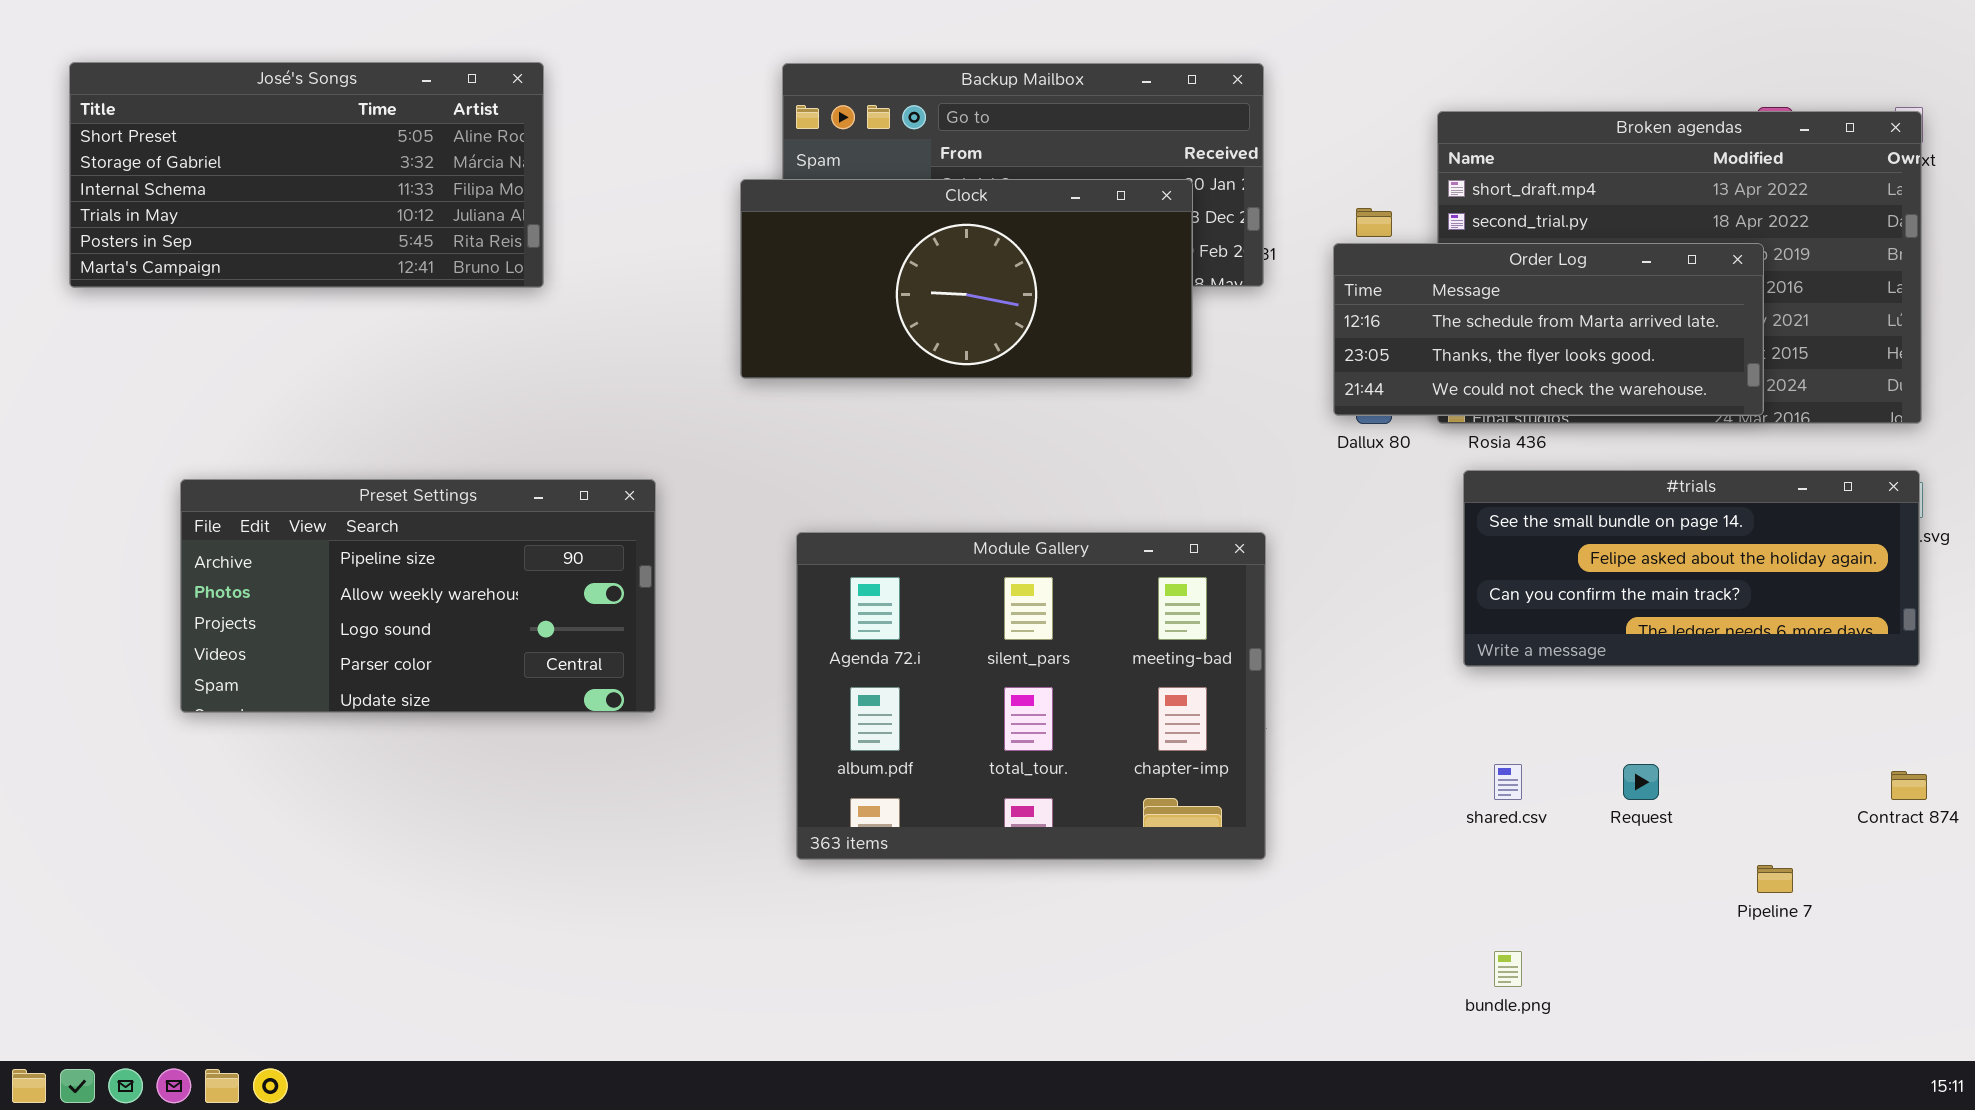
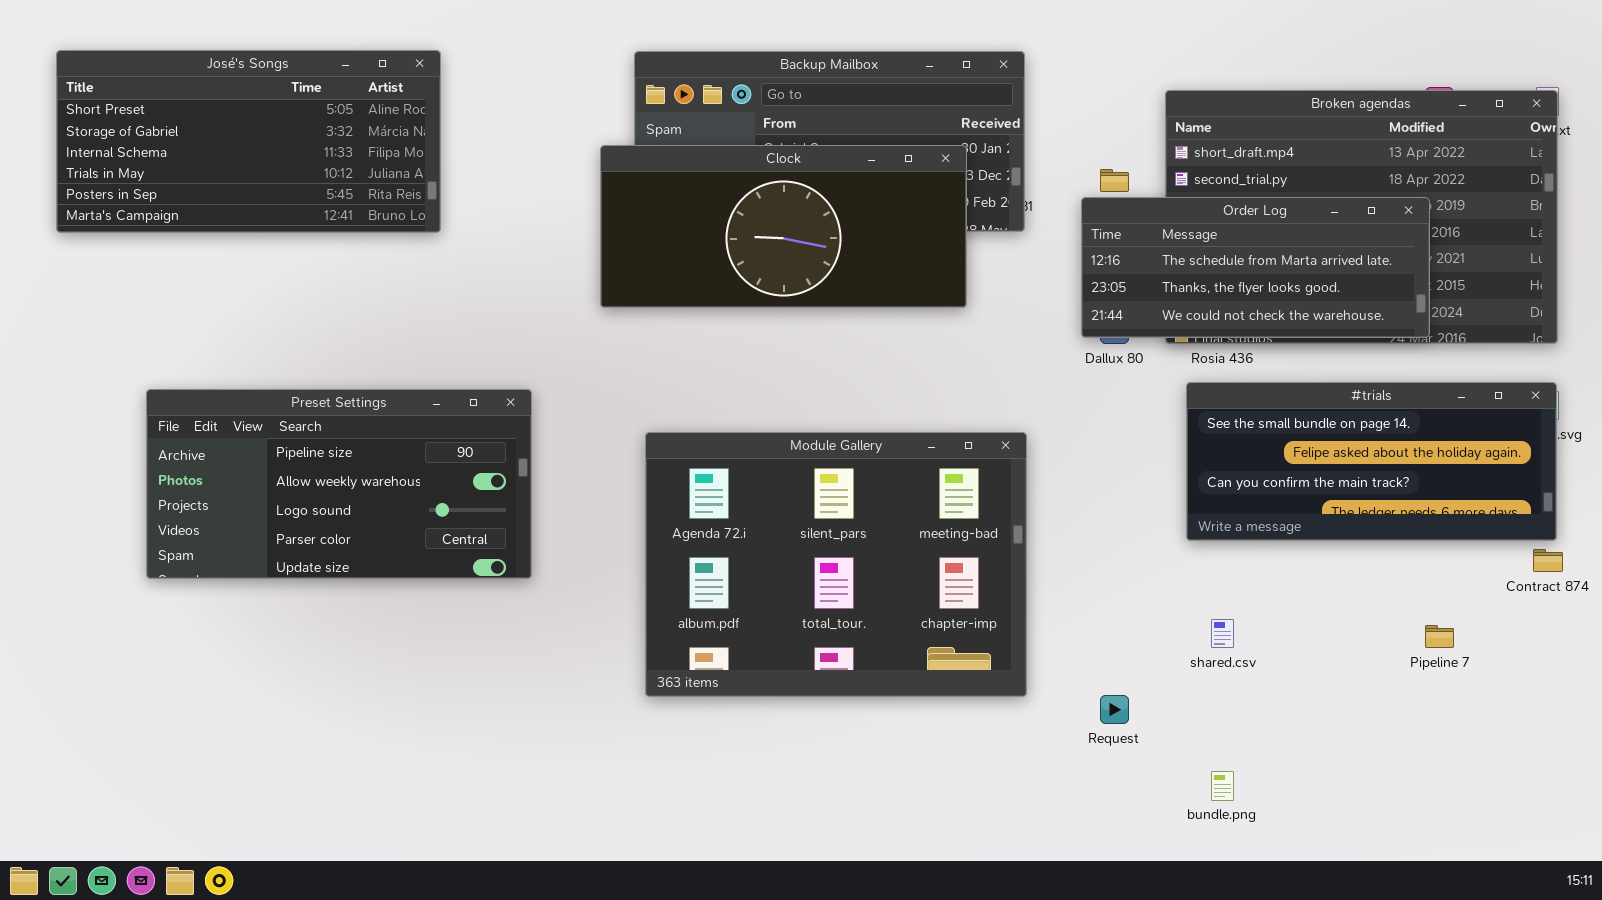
Request: [1623,764,1659,800] -> [1100,695,1129,724], moved
Contract 874: [1891,771,1927,800] -> [1533,549,1563,572], moved
Pipeline 7: [1757,865,1793,893] -> [1425,625,1454,648], moved

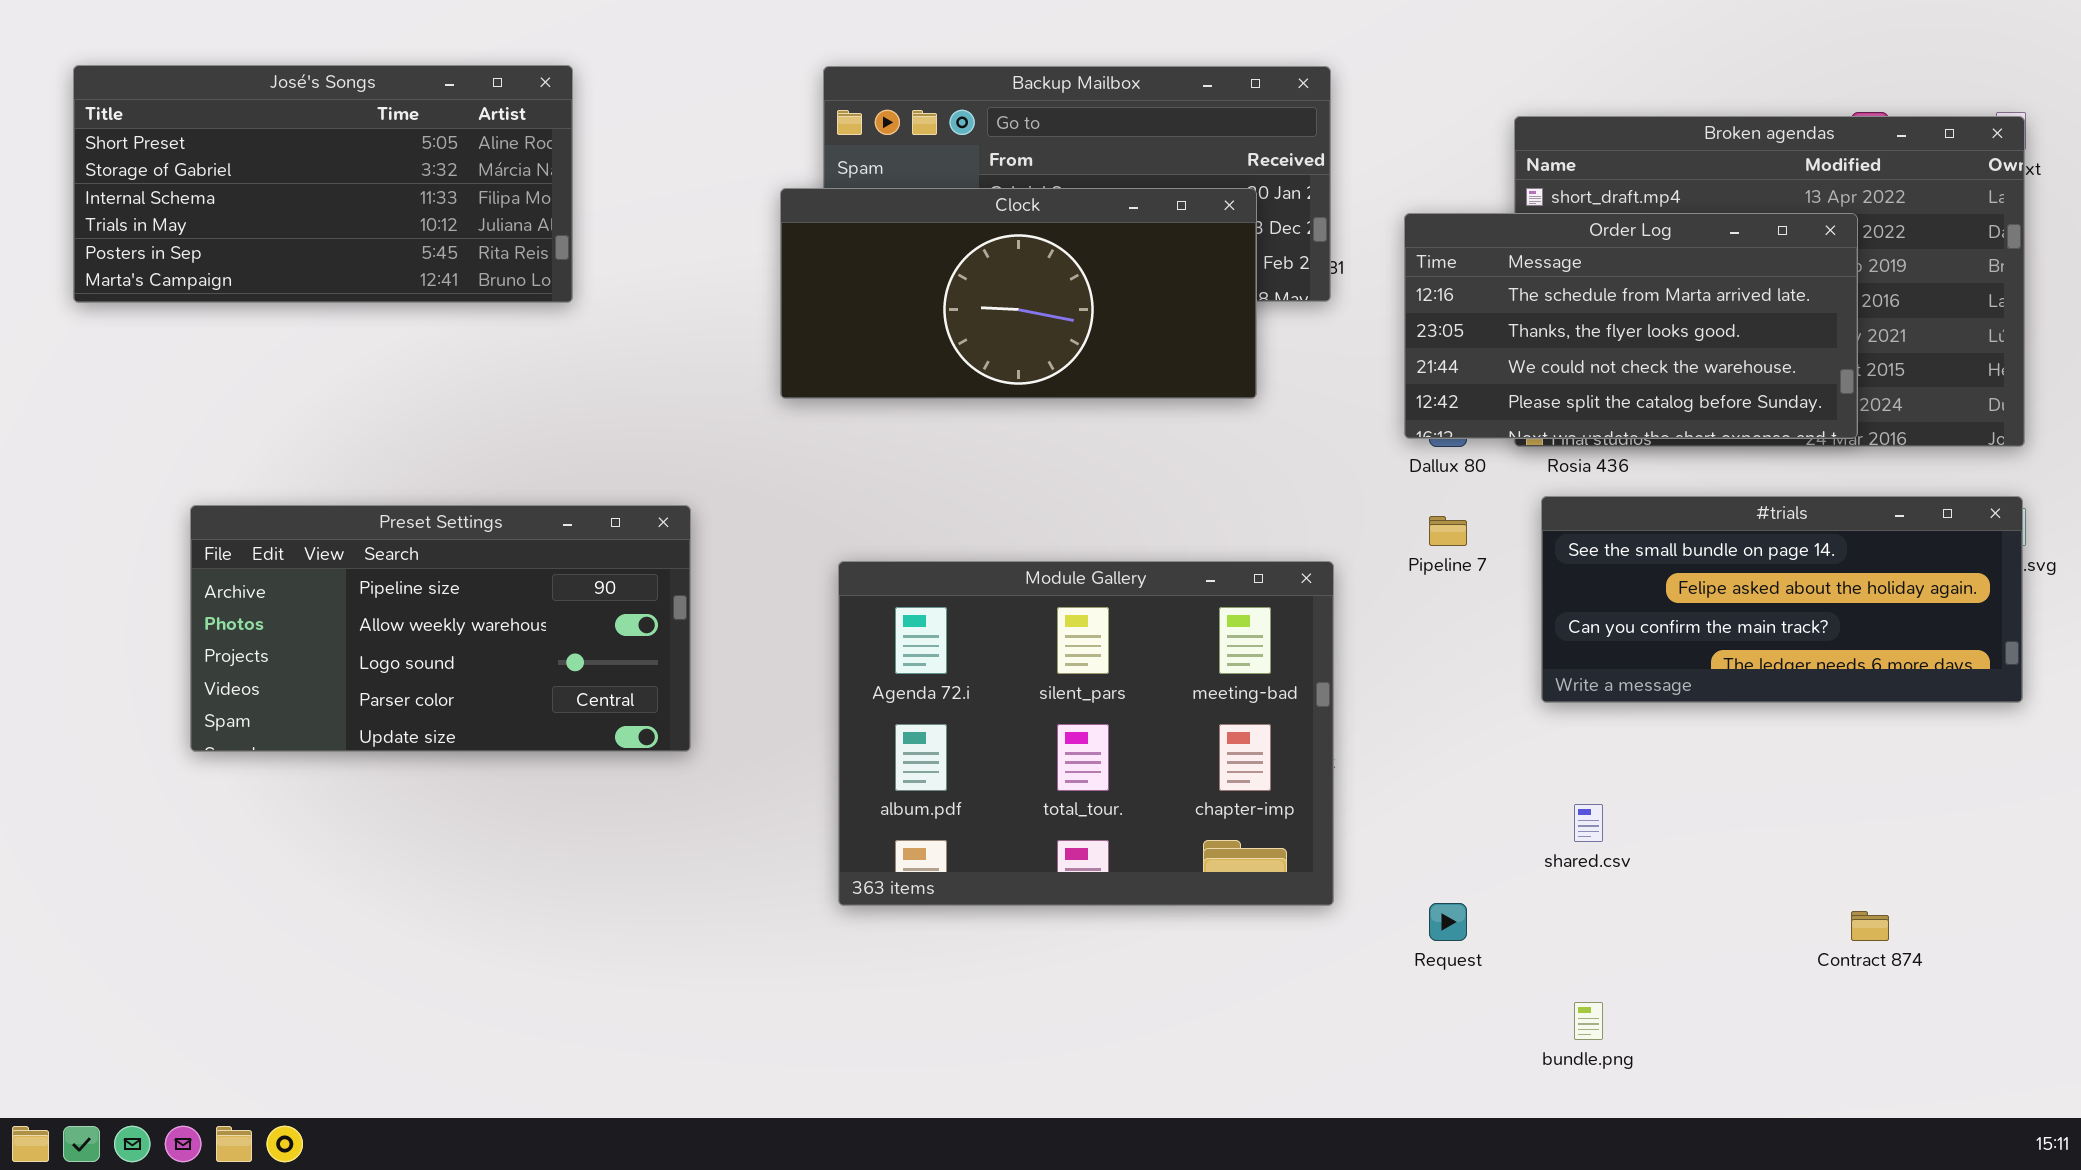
Order Log: [1081,197,1430,338] -> [1404,213,1858,439], resized
Contract 874: [1533,549,1563,572] -> [1851,911,1889,941], moved
Pipeline 7: [1425,625,1454,648] -> [1429,516,1467,546], moved

